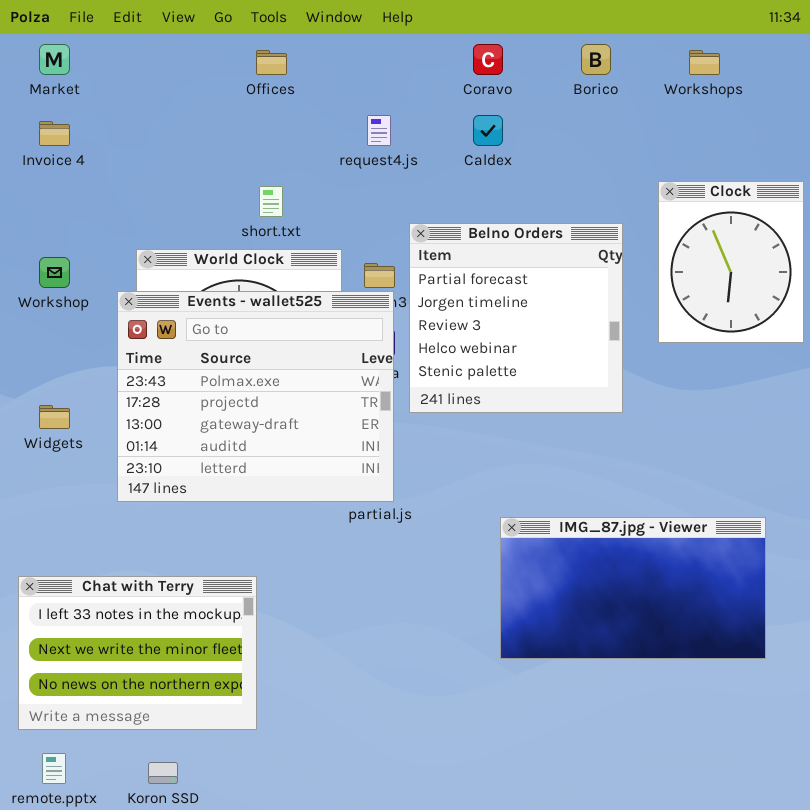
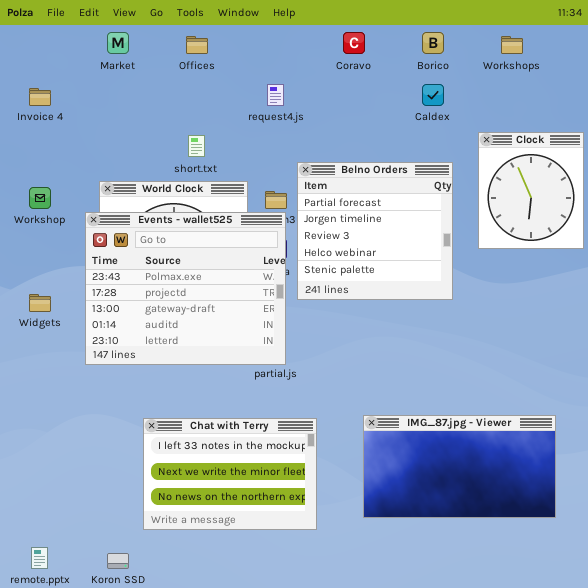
Market: [39,44,70,75] -> [107,32,129,54], moved
Caldex: [473,115,503,146] -> [422,84,444,106], moved
IMG_87.jpg - Viewer: [500,517,766,659] -> [363,415,556,518], moved
Chat with Terry: [18,576,257,730] -> [143,418,317,530], moved

